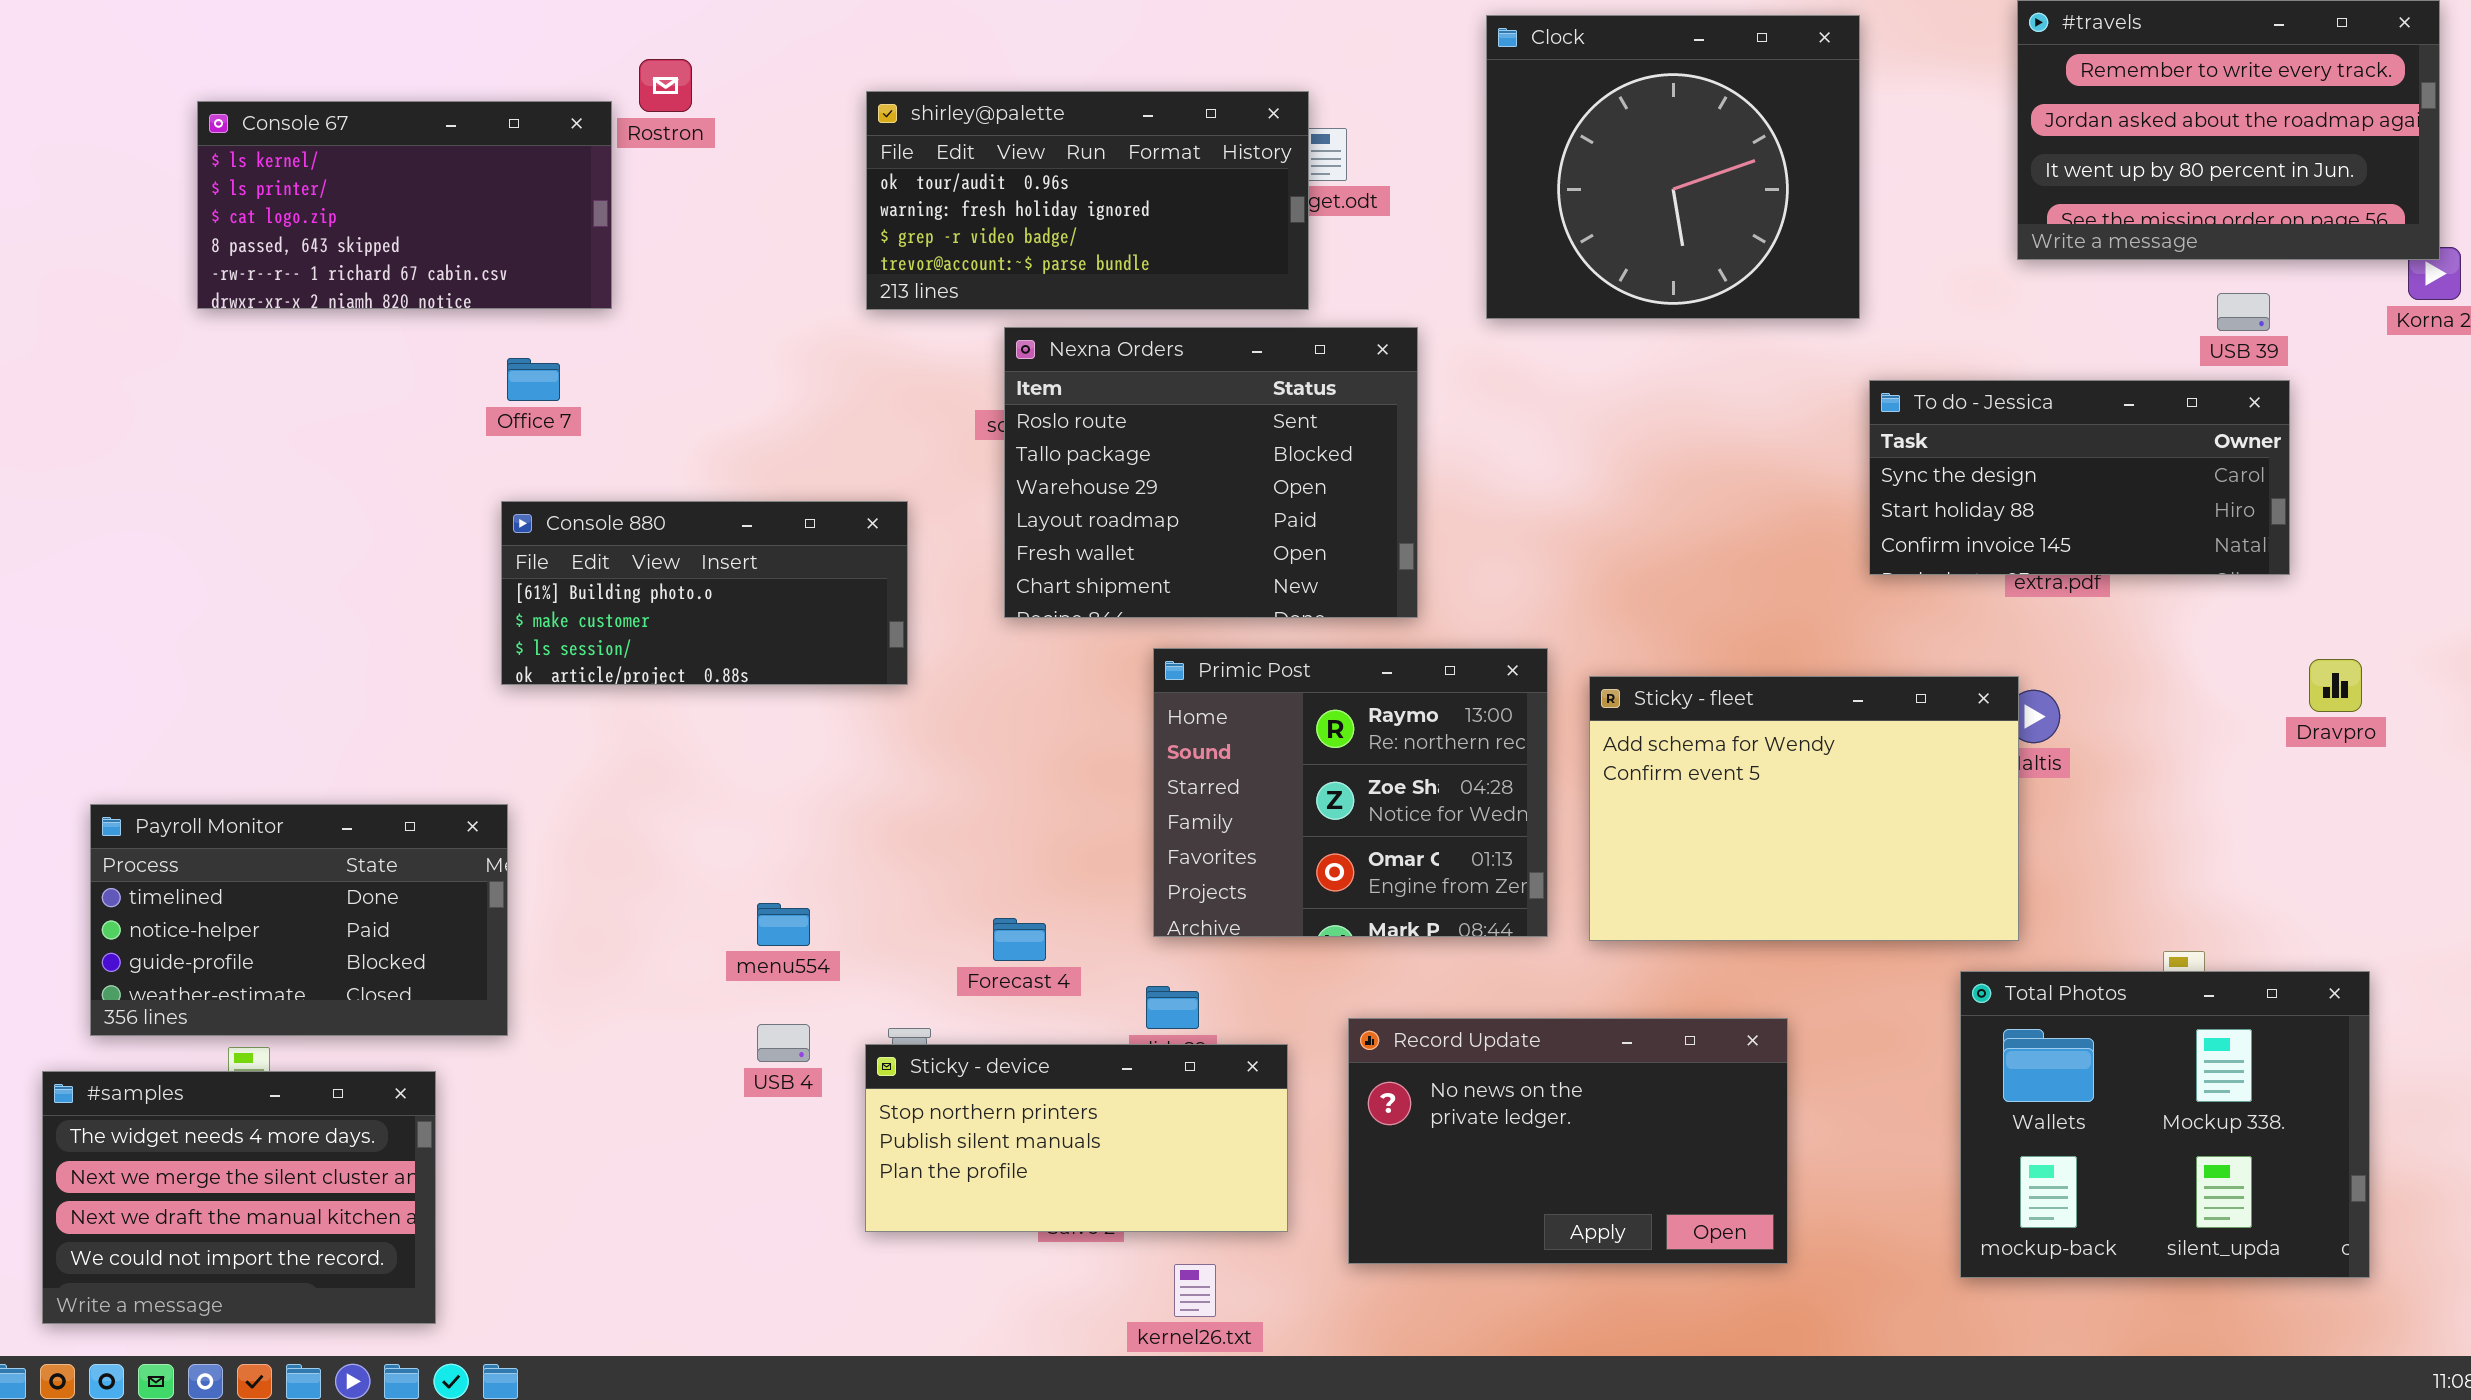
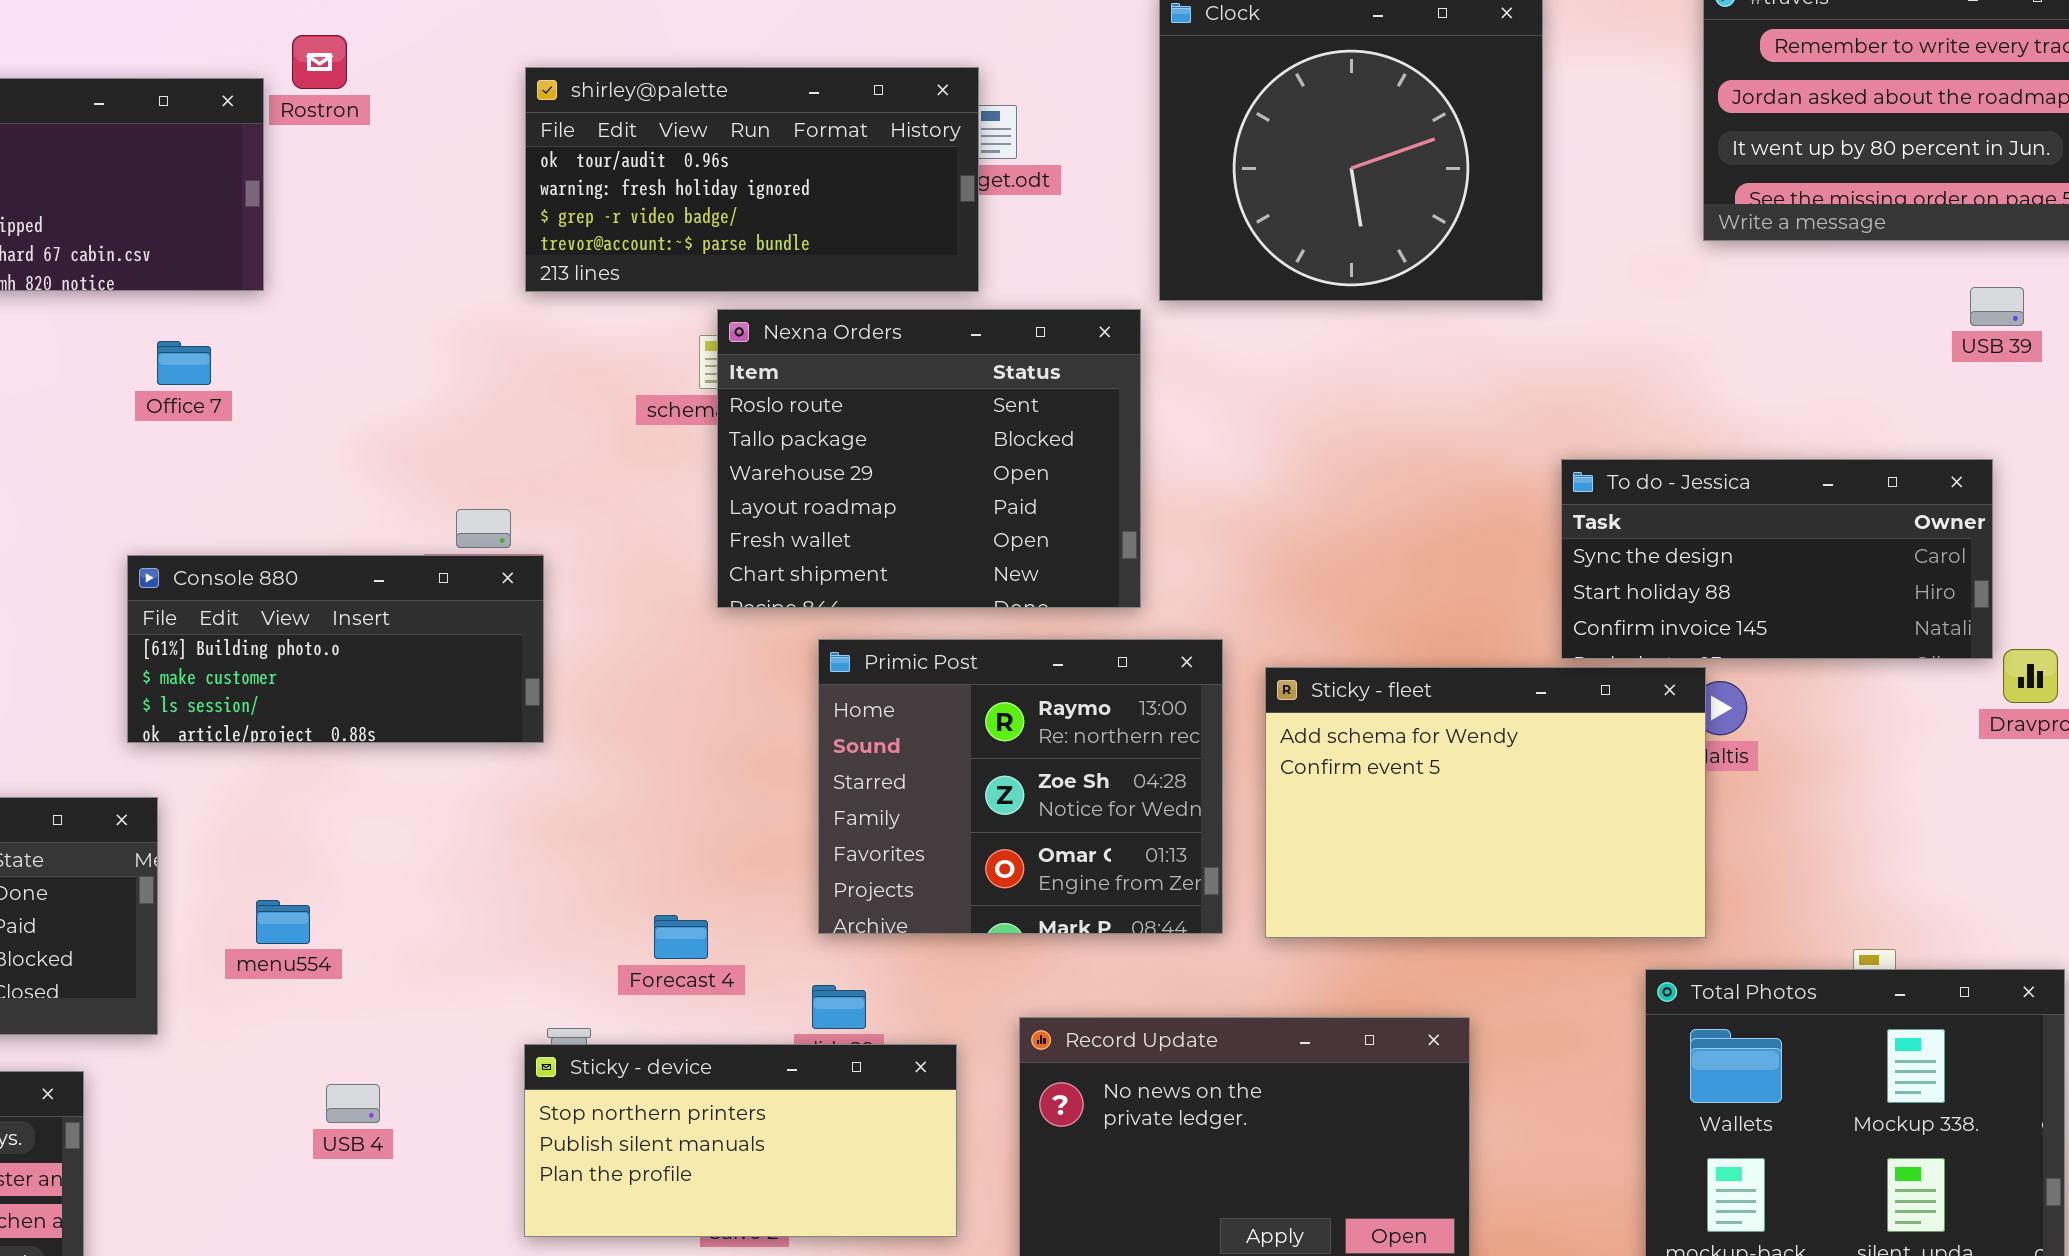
USB 39: [2217,293,2270,331] -> [1970,287,2024,326], moved
Nexna Orders: [1004,327,1418,618] -> [717,309,1141,608], moved
To do - Jessica: [1869,380,2290,575] -> [1561,459,1993,659], moved
Console 880: [501,501,908,685] -> [127,555,544,743], moved
menu554: [757,903,810,946] -> [256,900,310,944], moved
USB 4: [757,1024,810,1062] -> [326,1084,380,1123], moved

